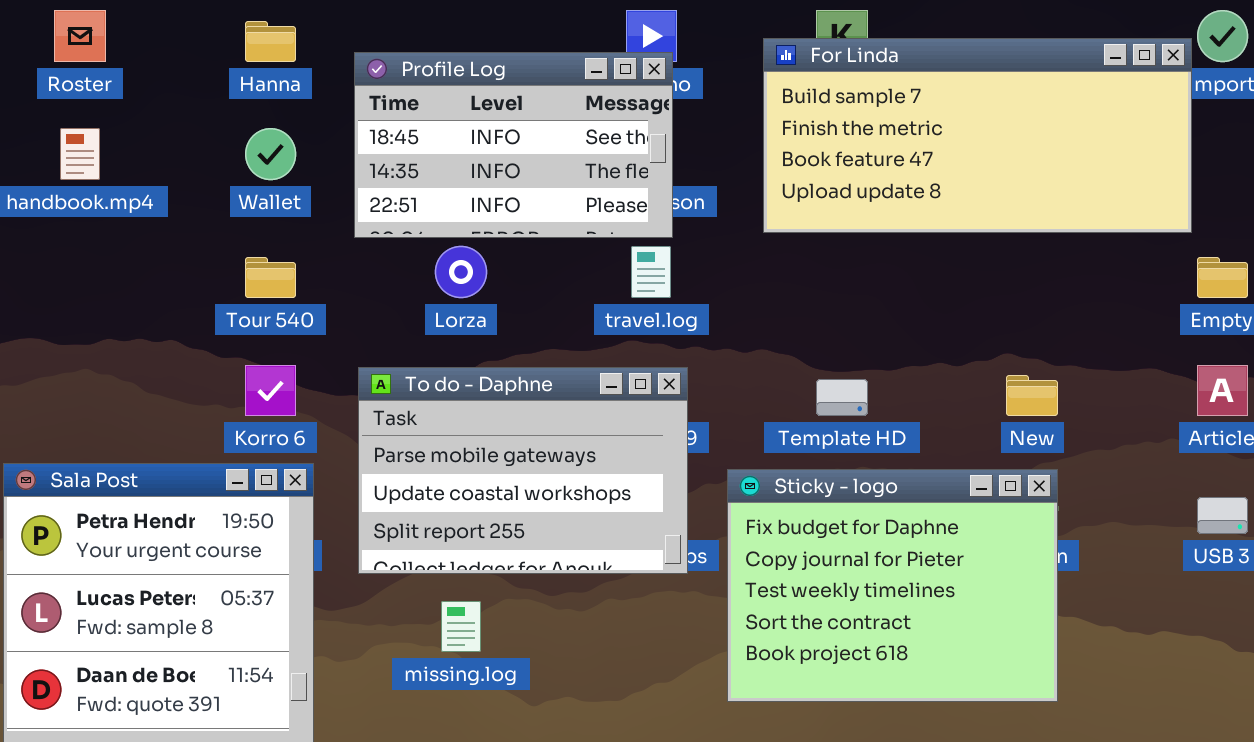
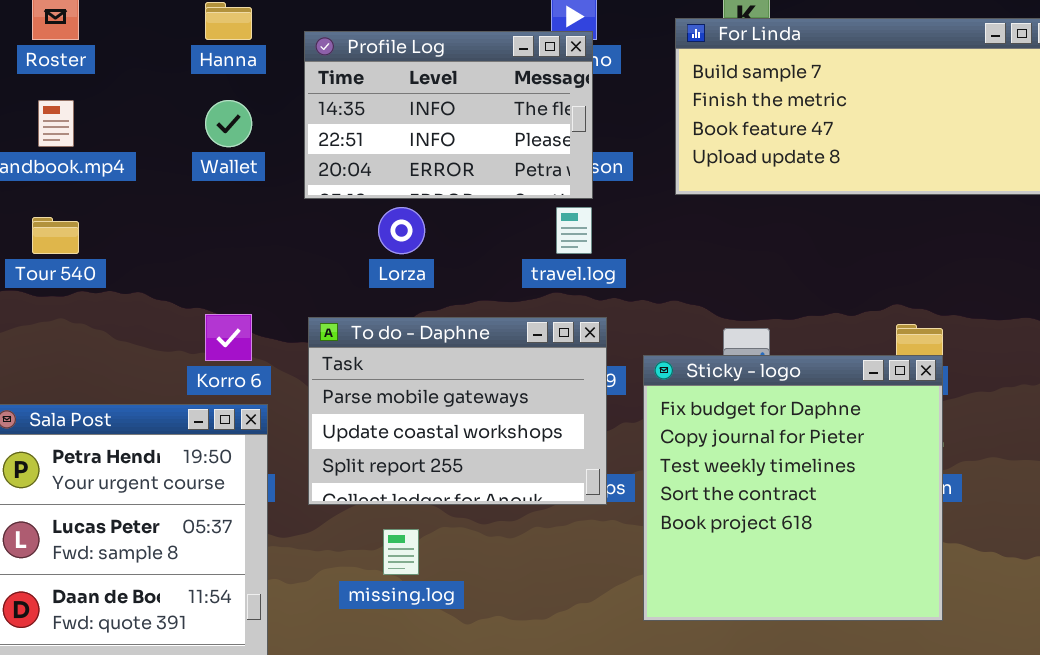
Profile Log: [354,52,673,238] -> [304,31,593,199], scrolled down 1 row
Tour 540: [245,257,296,298] -> [32,217,79,254], moved
Sticky - logo: [727,469,1058,702] -> [643,355,943,621], resized

